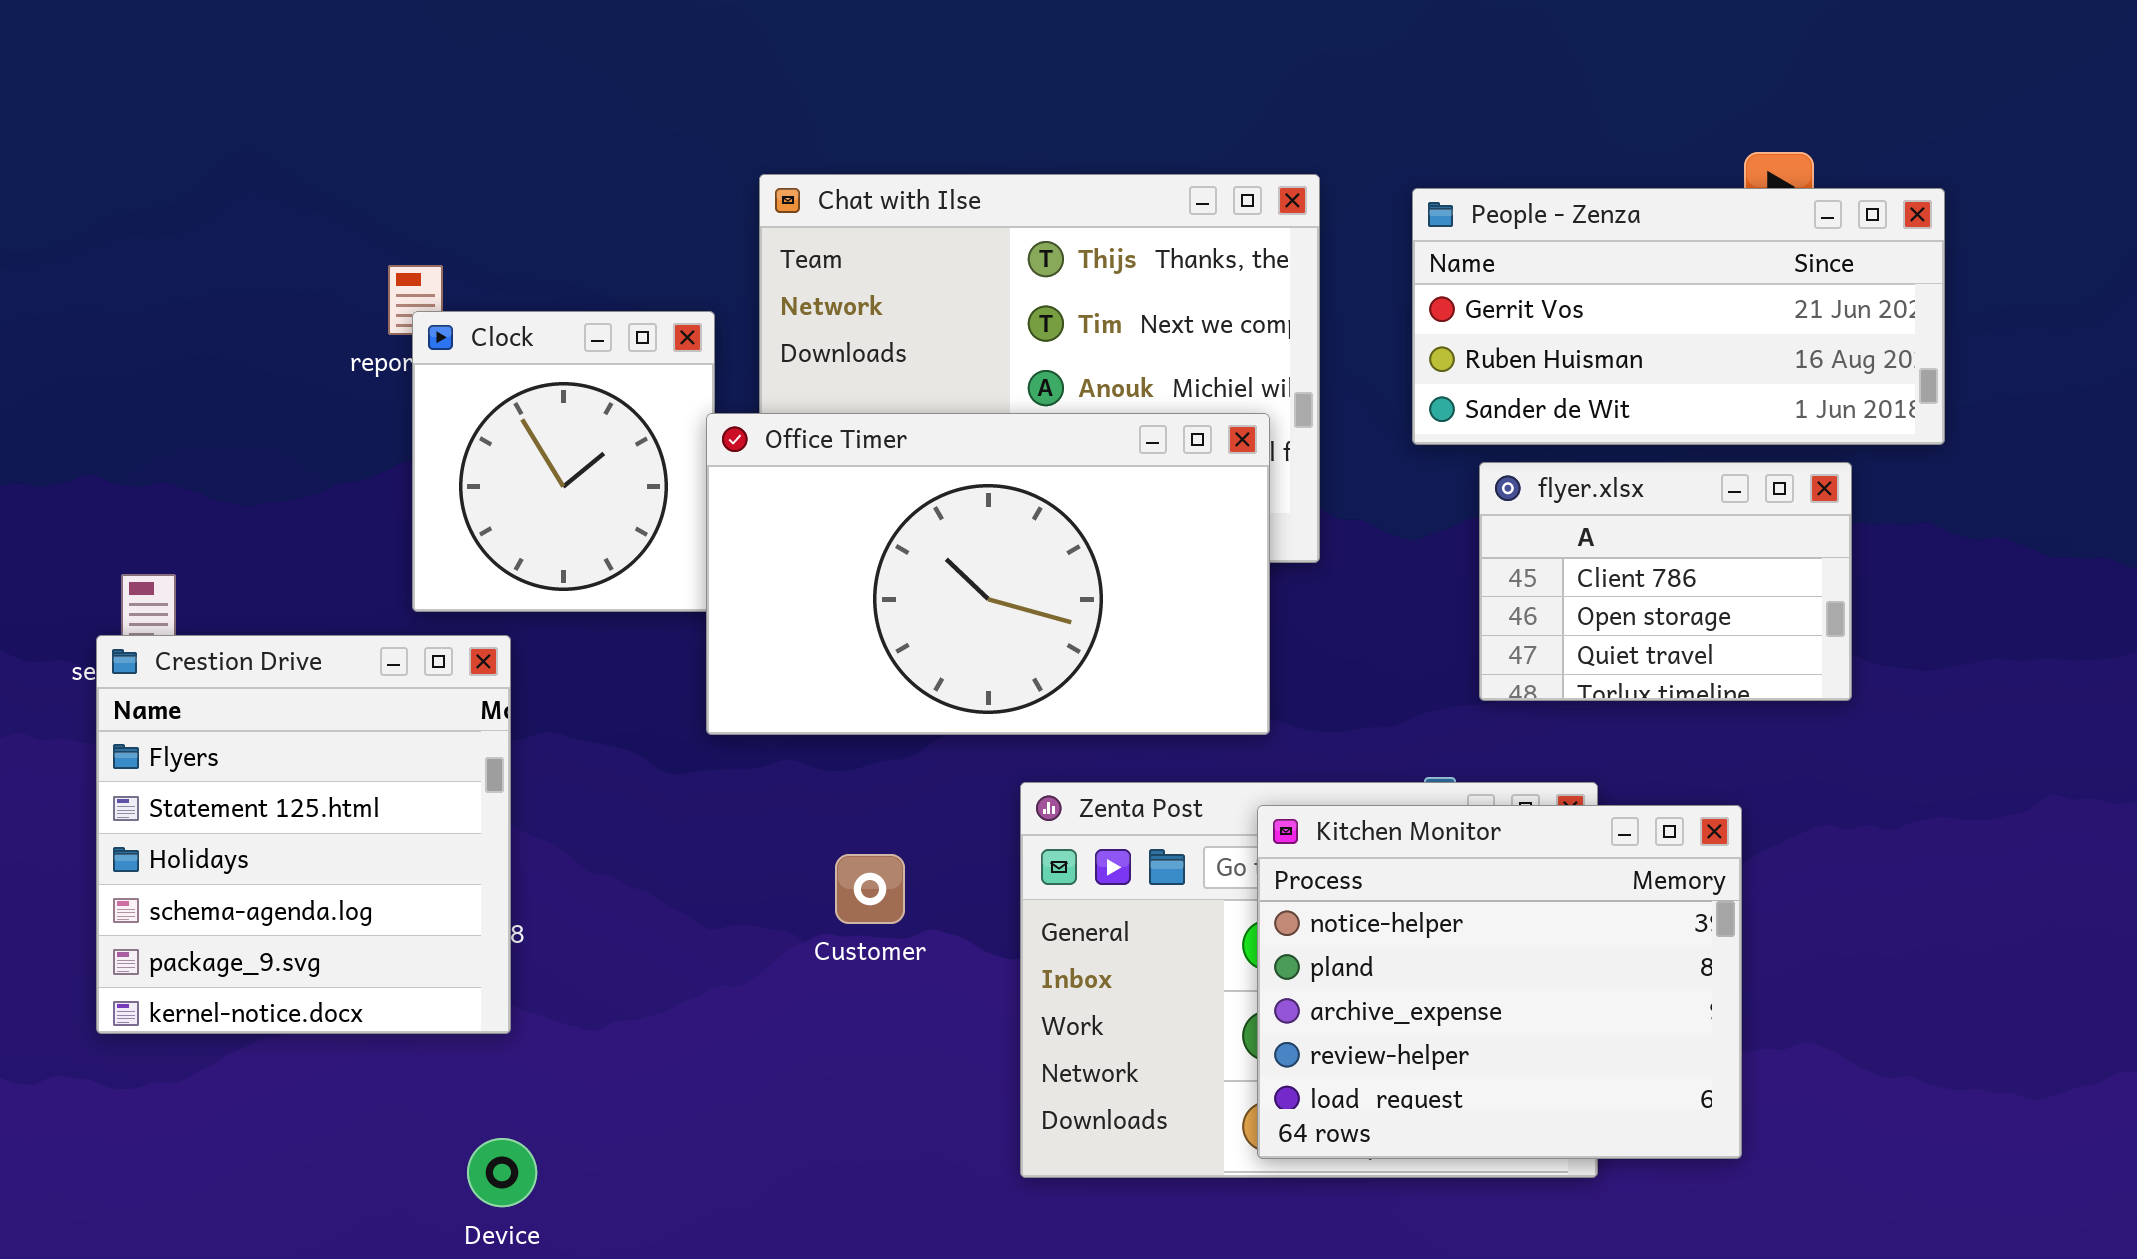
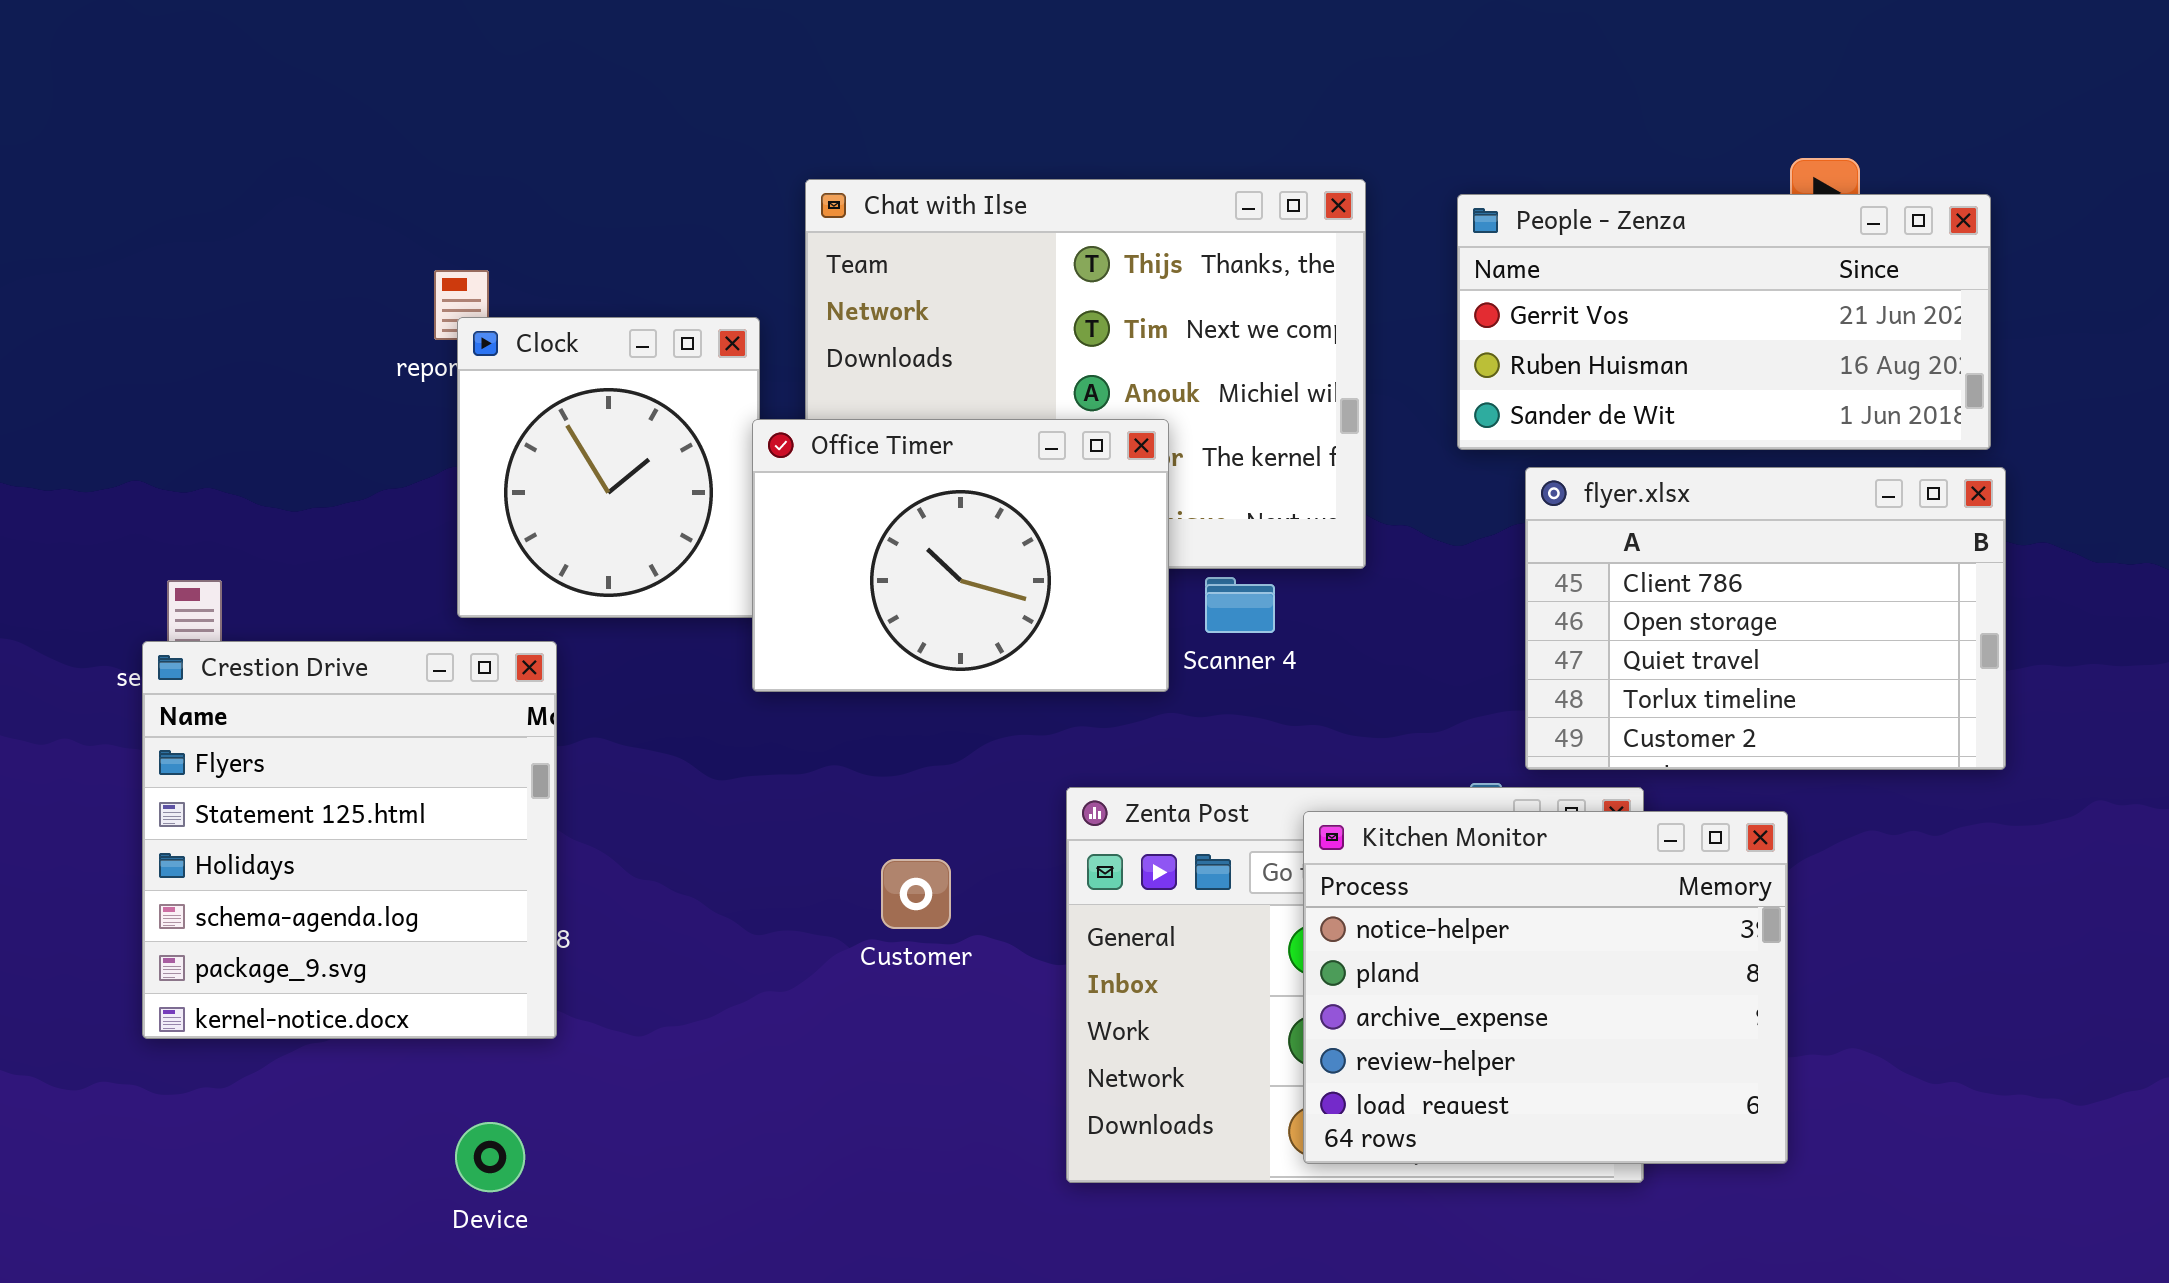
Office Timer: [706,413,1270,735] -> [752,419,1169,692], resized
flyer.xlsx: [1479,462,1852,701] -> [1525,467,2006,770], resized
Device: [467,1138,537,1207] -> [455,1122,525,1192], moved

